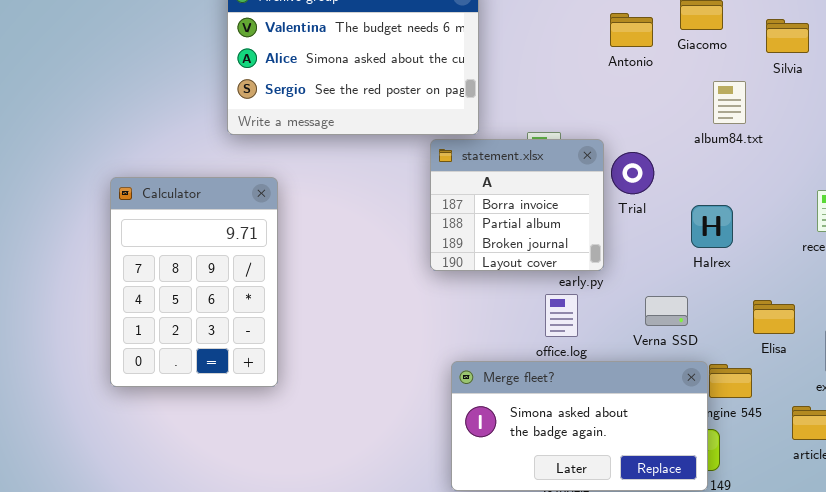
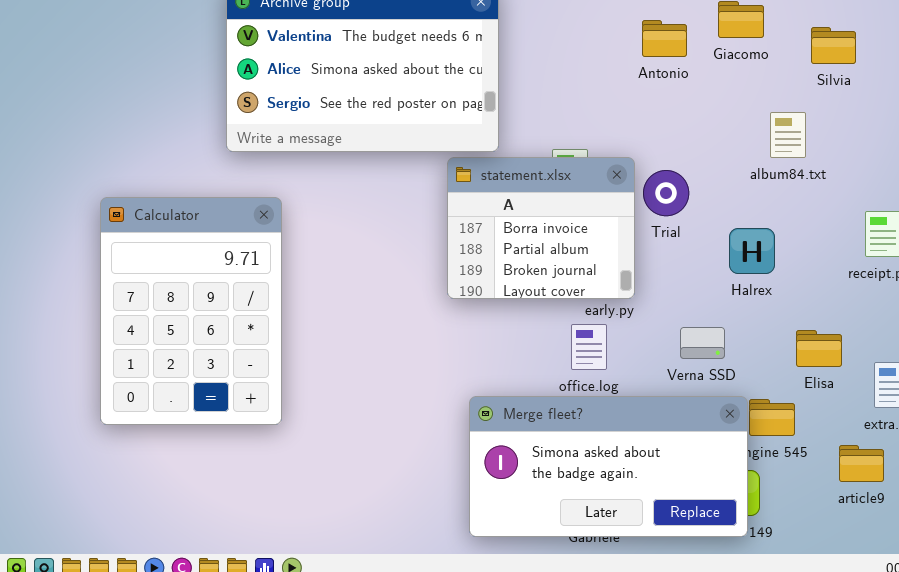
album84.txt: [713,81,746,124] -> [770,112,806,158], moved

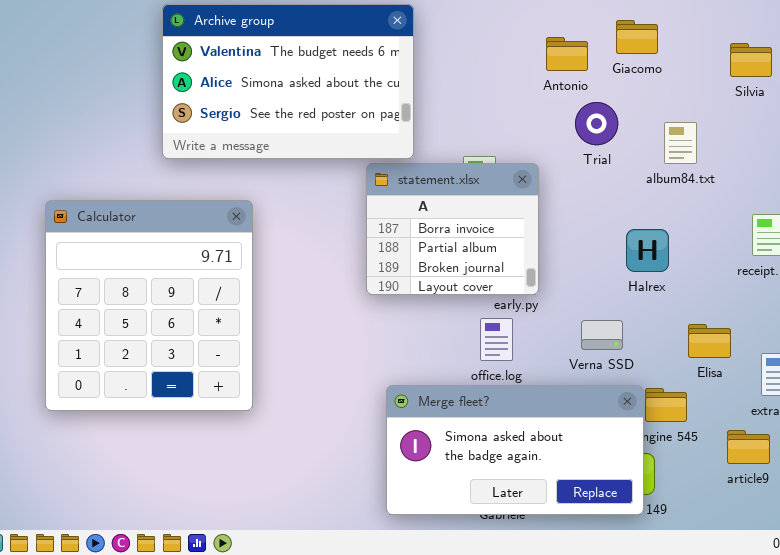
Silvia: [811,27,856,64] -> [730,43,772,77], moved
Trial: [643,170,689,216] -> [575,102,618,145], moved
Calculator: [100,197,282,425] -> [45,200,253,411], resized

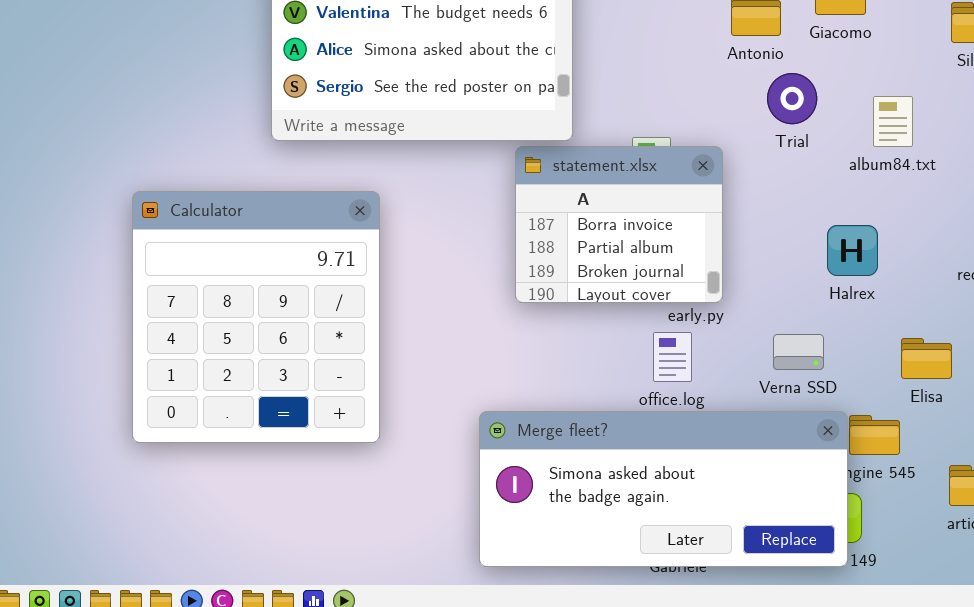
Merge fleet?: [386,385,644,515] -> [479,411,848,567], resized

